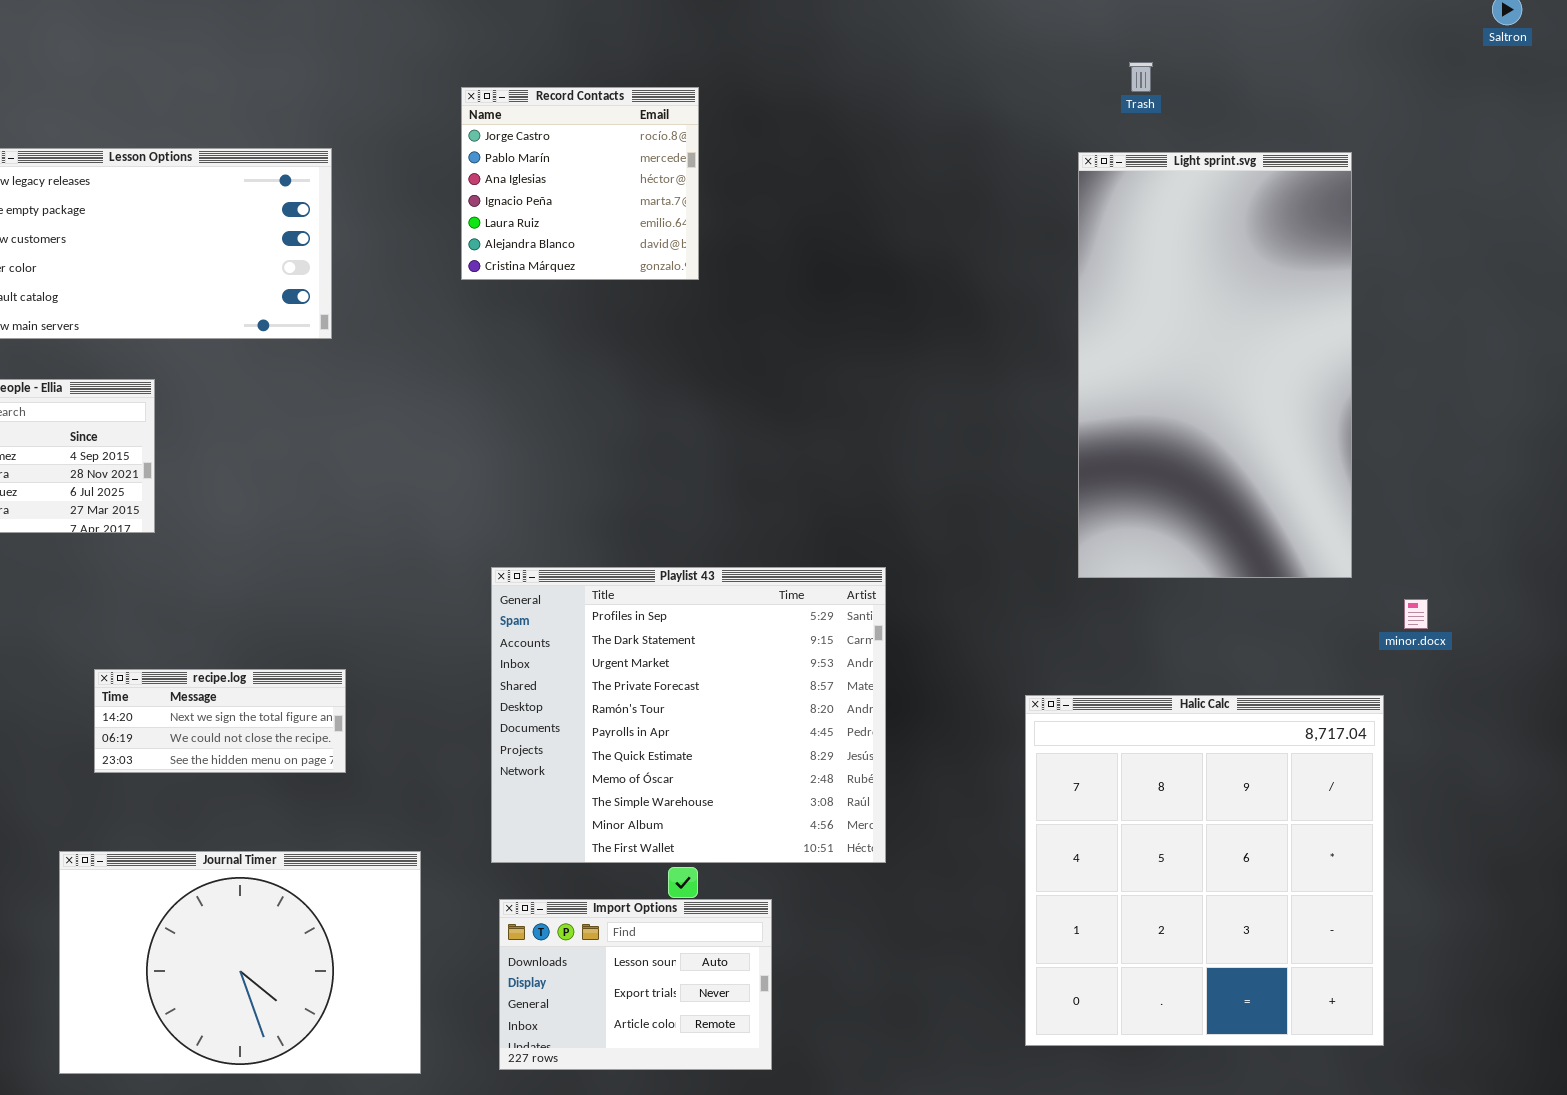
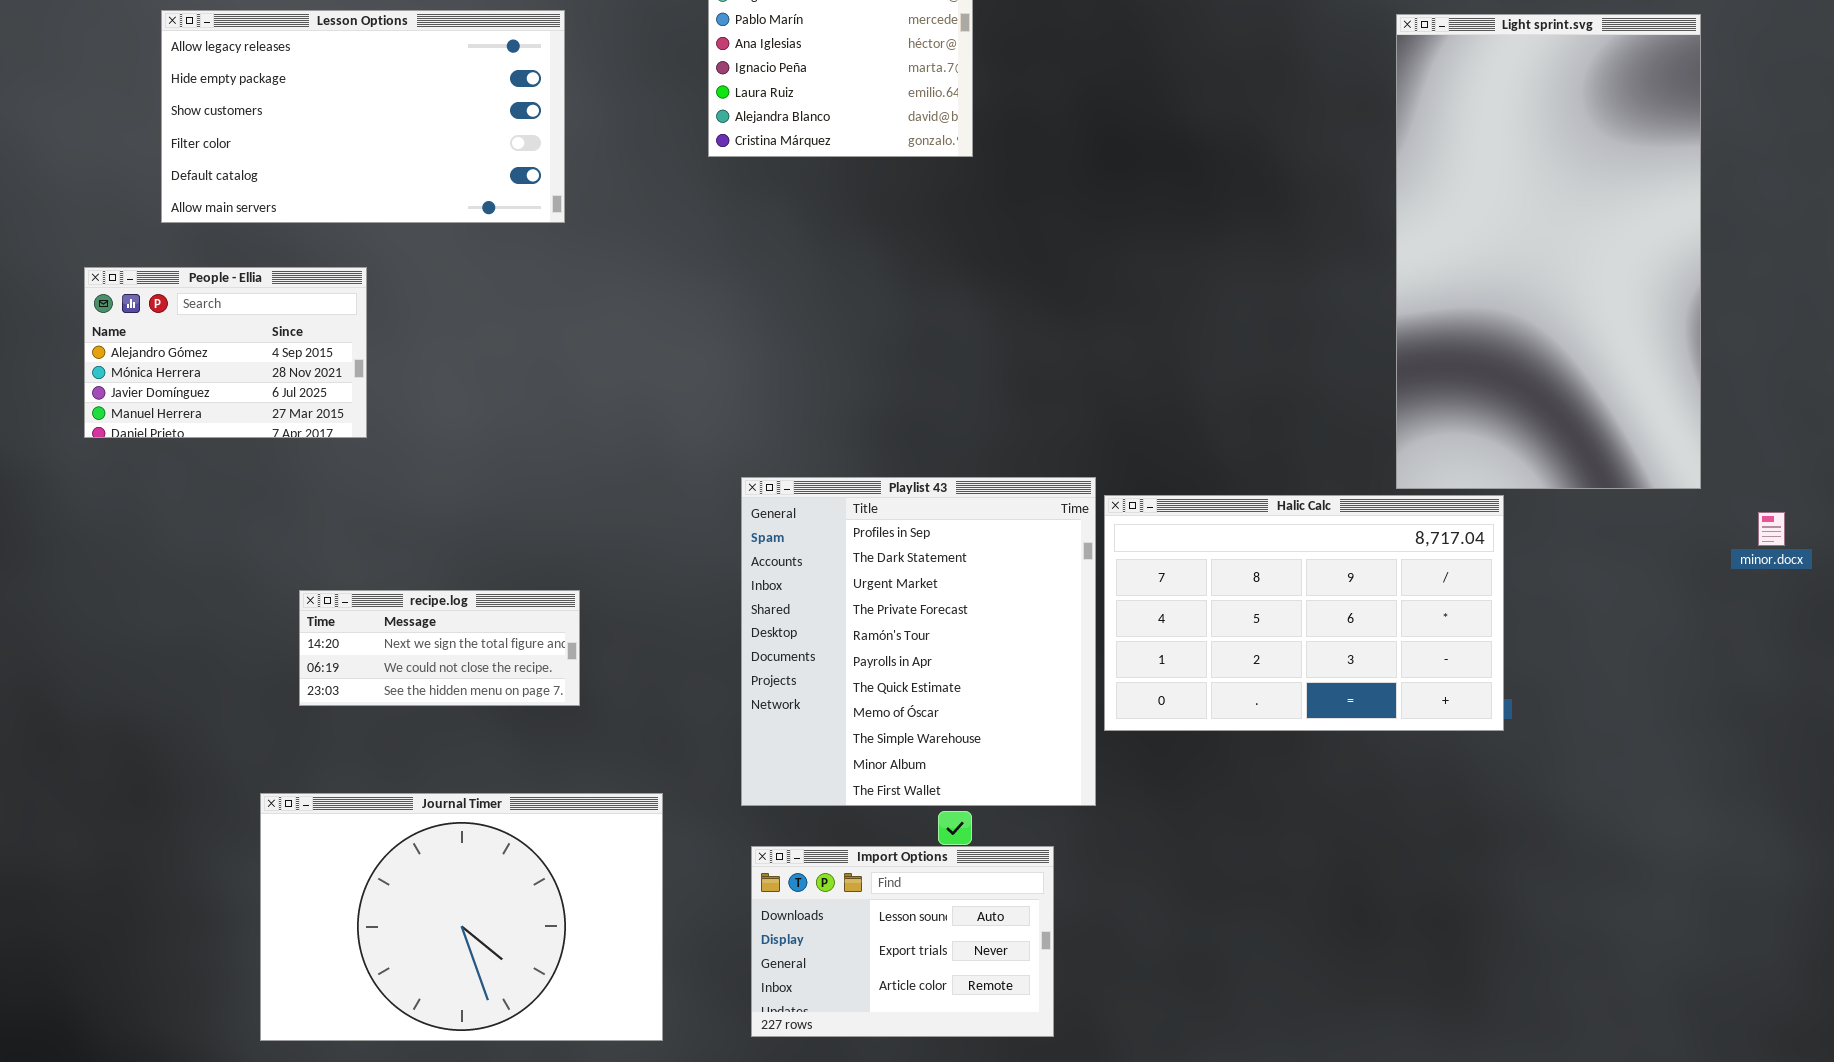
Playlist 43: [491,567,886,863] -> [741,477,1096,806], resized
Halic Calc: [1025,695,1384,1046] -> [1104,495,1504,731], moved, resized

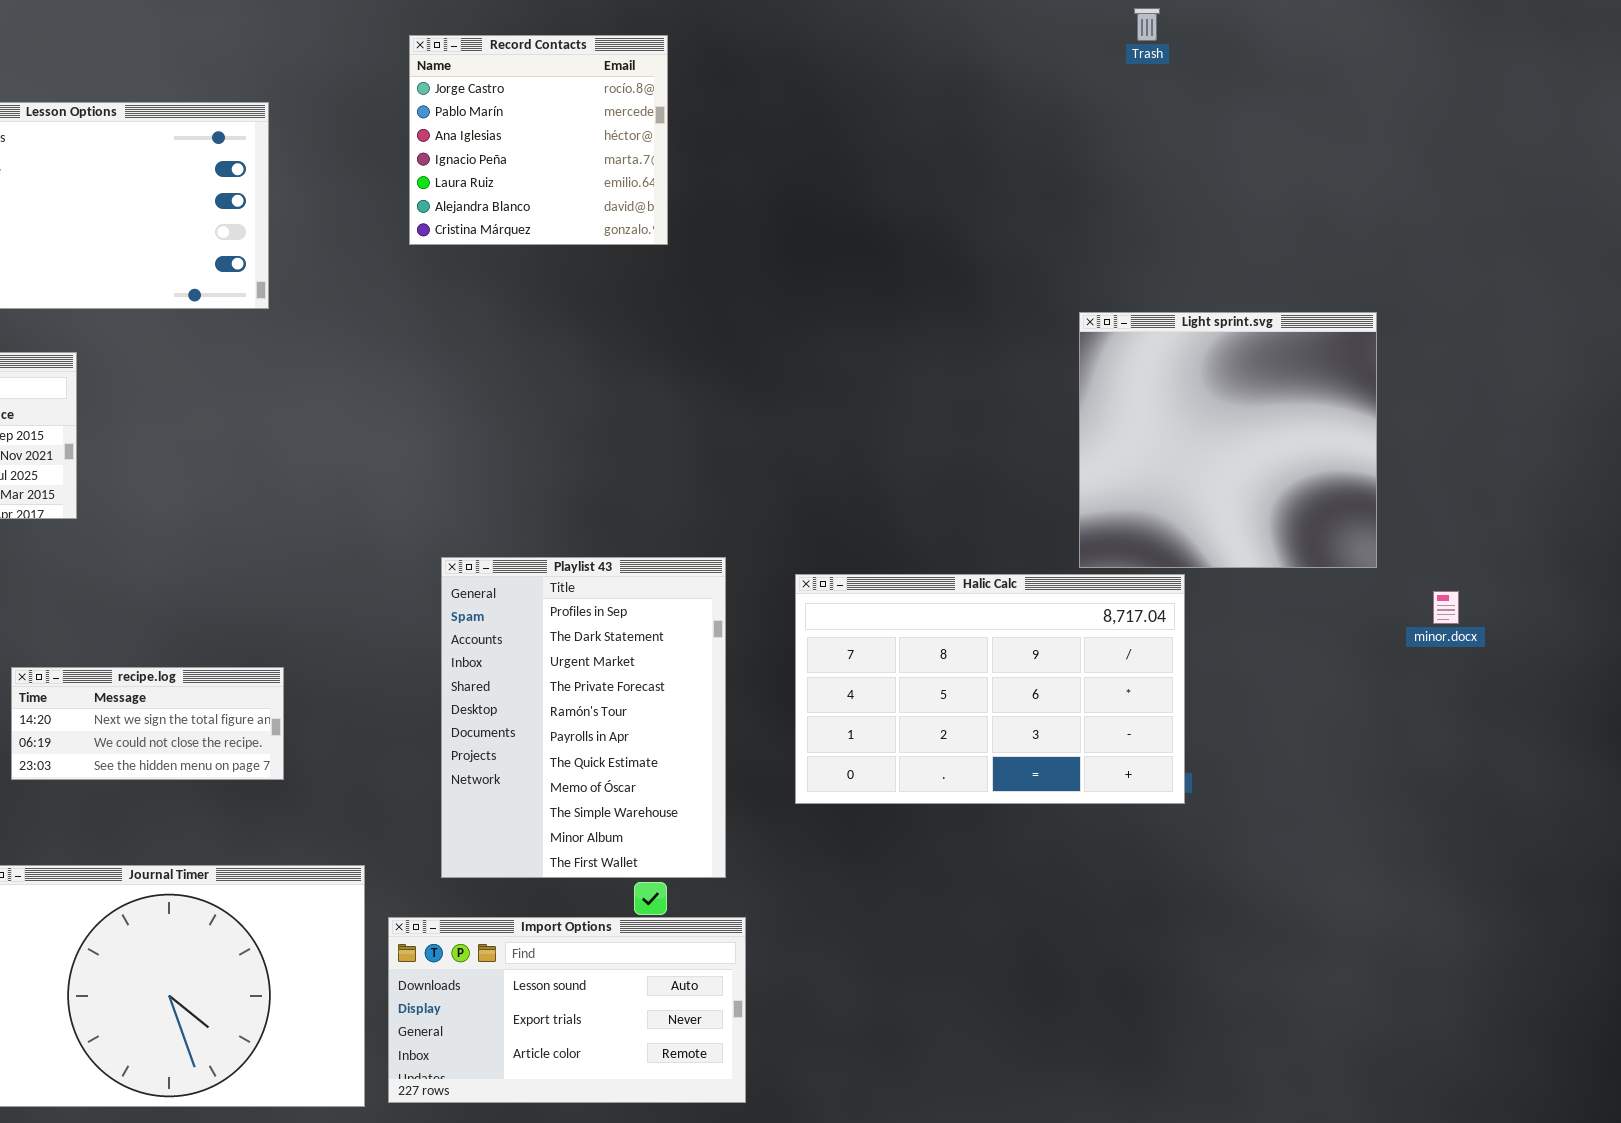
Light sprint.svg: [1396,14,1701,489] -> [1079,312,1377,568], resized
Playlist 43: [741,477,1096,806] -> [441,557,726,878], resized
Import Options: [751,846,1054,1037] -> [388,917,746,1103], resized

